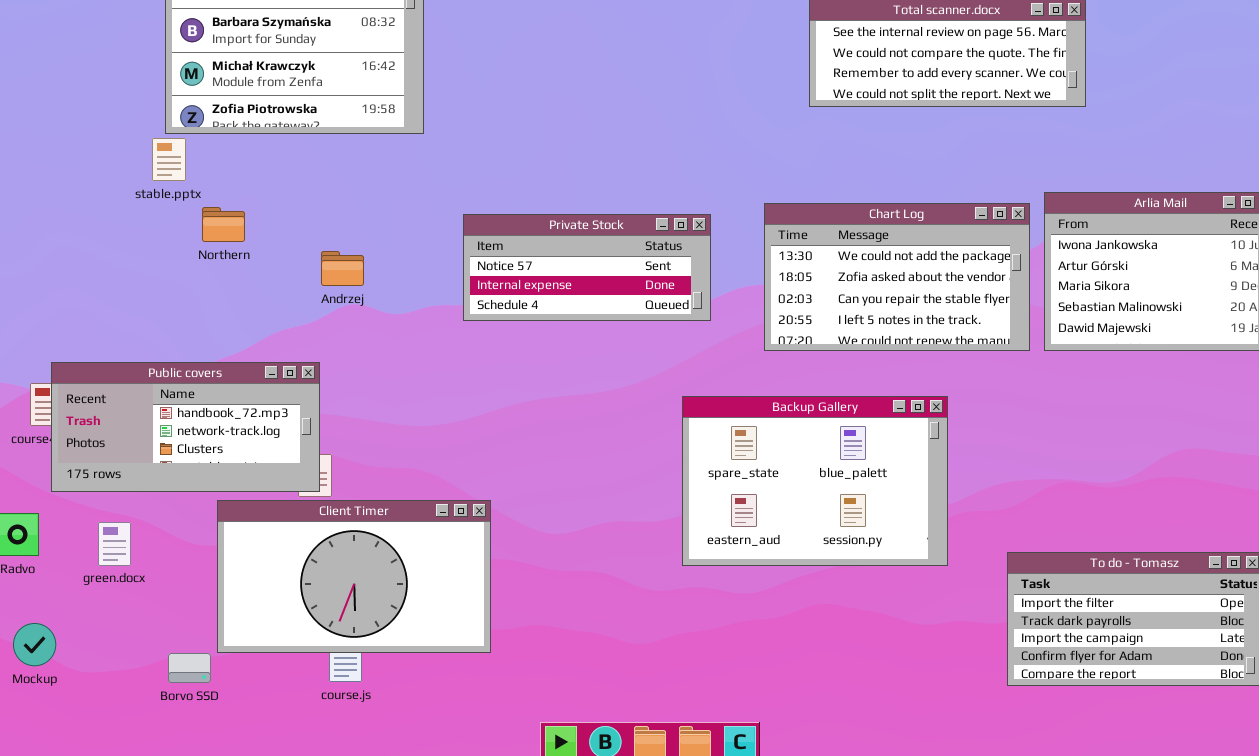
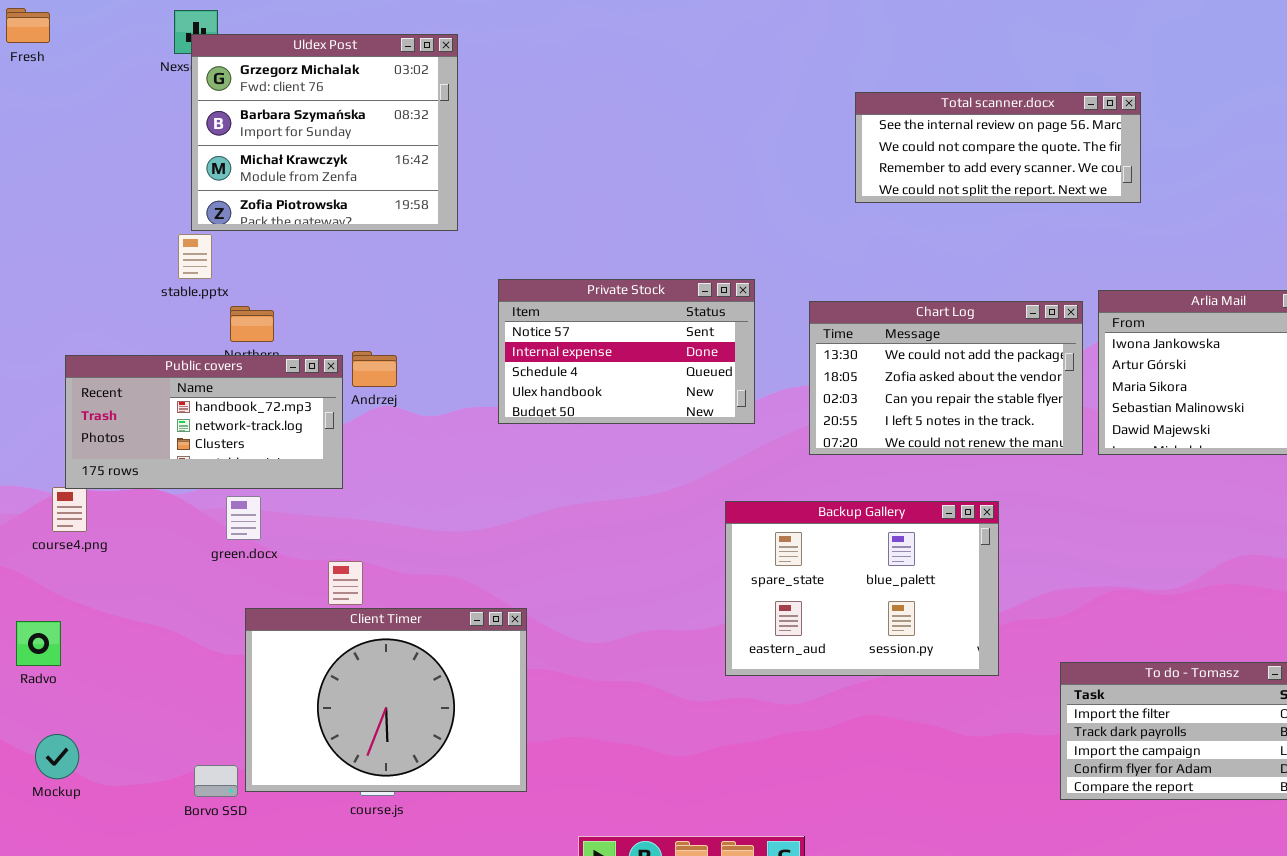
Private Stock: [463,214,711,321] -> [498,279,755,424], resized
Public covers: [51,362,320,492] -> [65,355,343,489], moved
Client Timer: [217,500,491,653] -> [245,608,527,792], resized
green.docx: [98,522,131,566] -> [226,496,261,540], moved

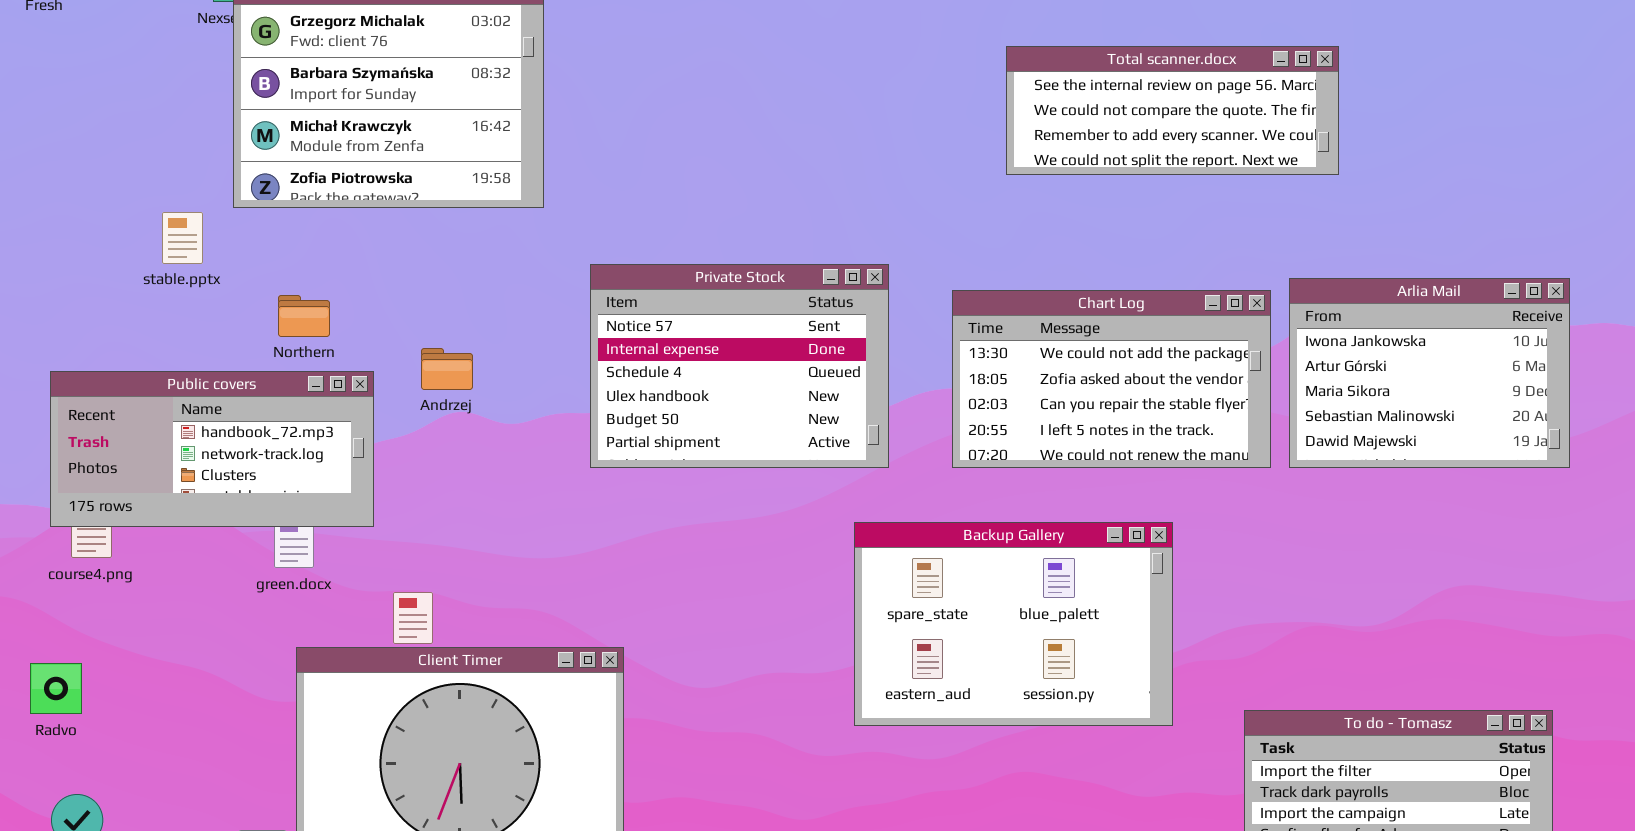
stable.pptx: [178,234,212,279] -> [162,212,203,264], moved
Private Stock: [498,279,755,424] -> [590,264,889,468], resized
Public covers: [65,355,343,489] -> [50,371,374,527], moved

